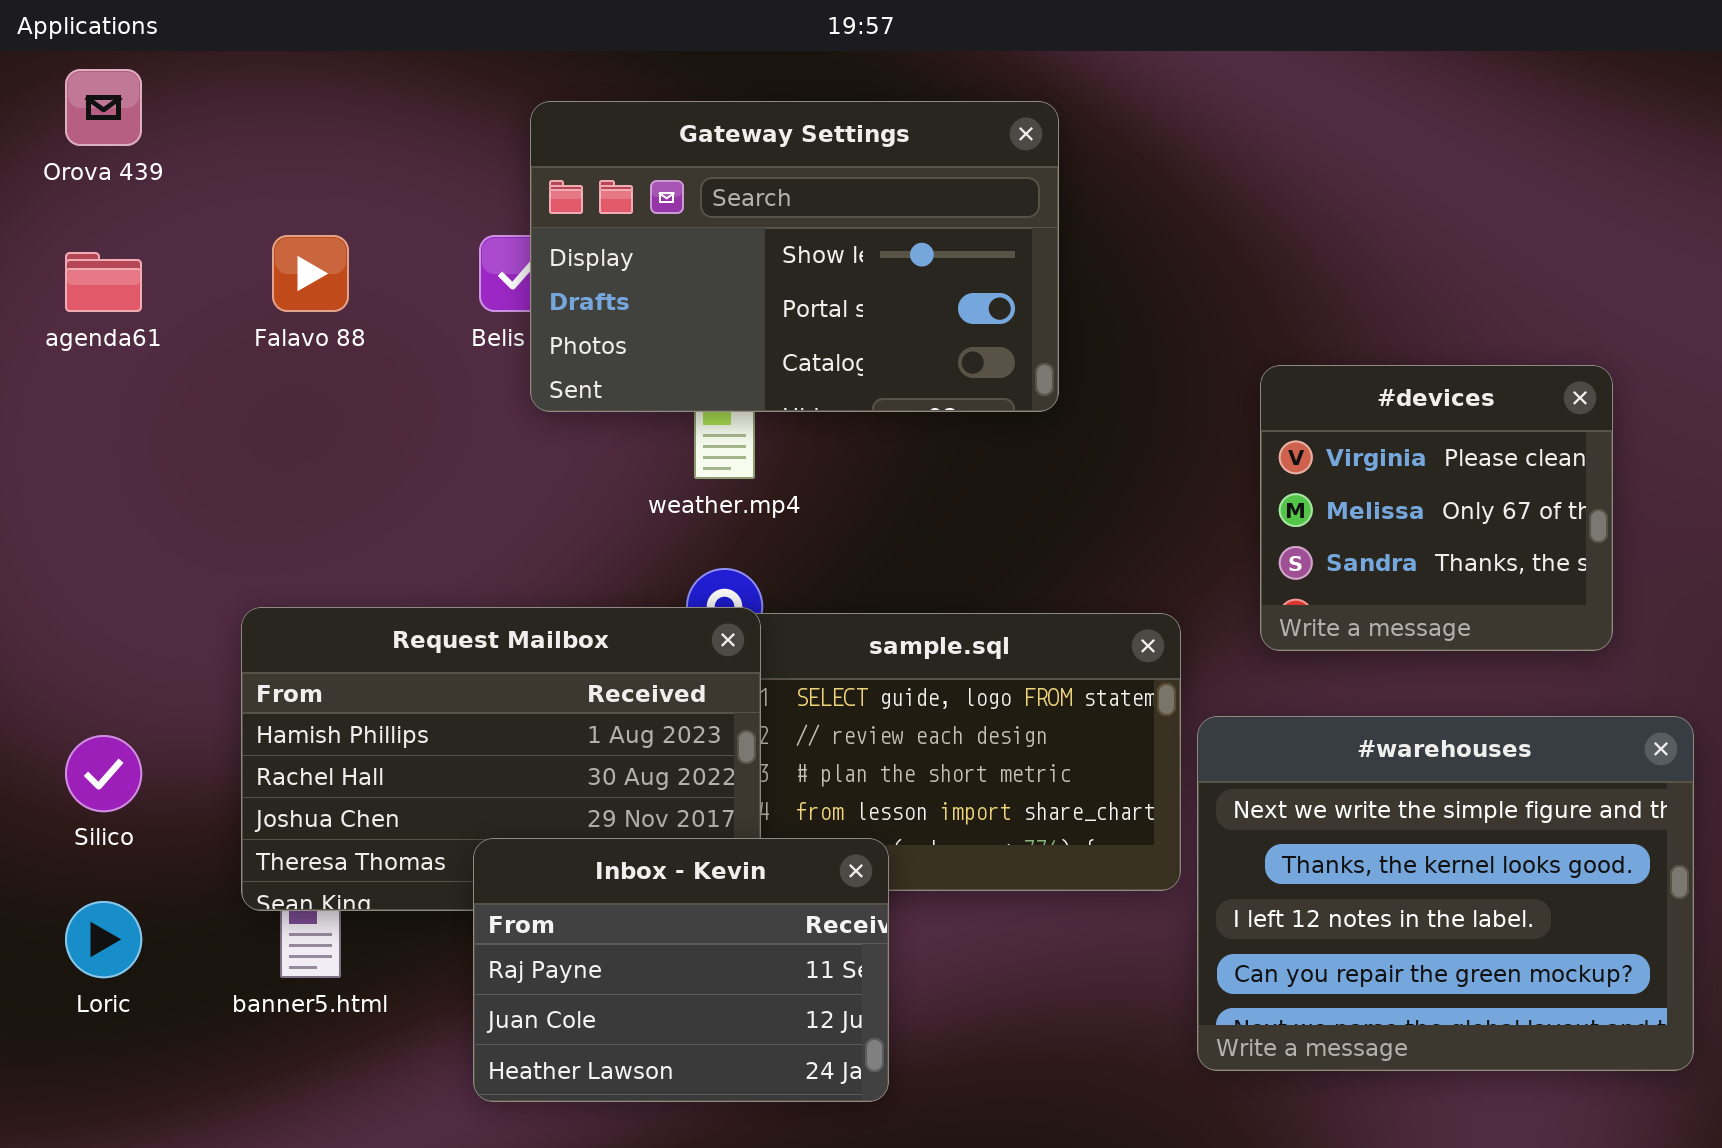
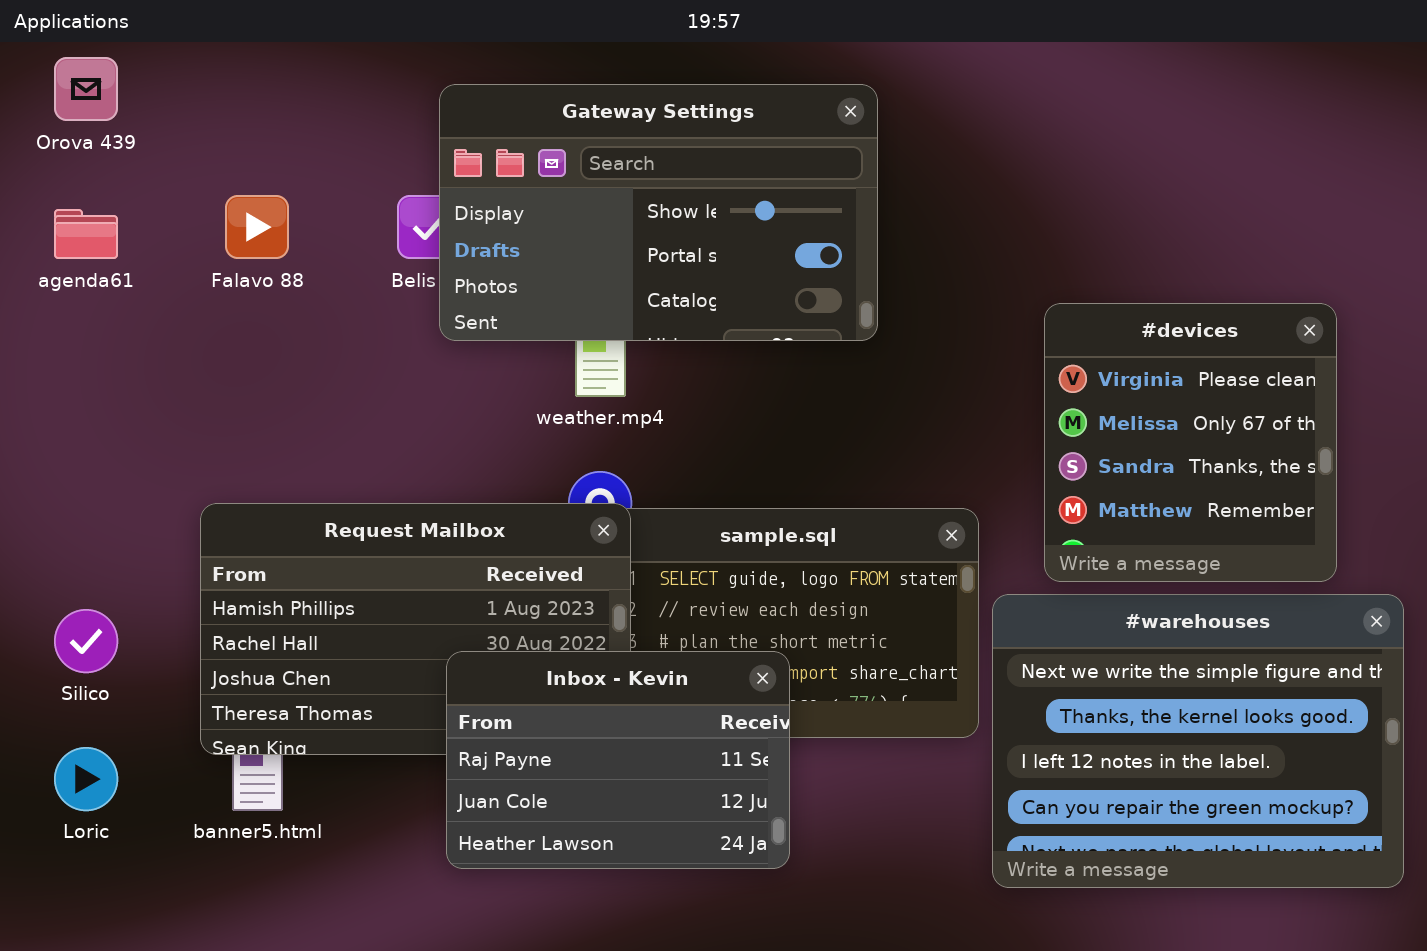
#devices: [1260,365,1613,651] -> [1044,303,1337,582], resized
Inbox - Kevin: [473,838,889,1102] -> [446,651,790,869], moved

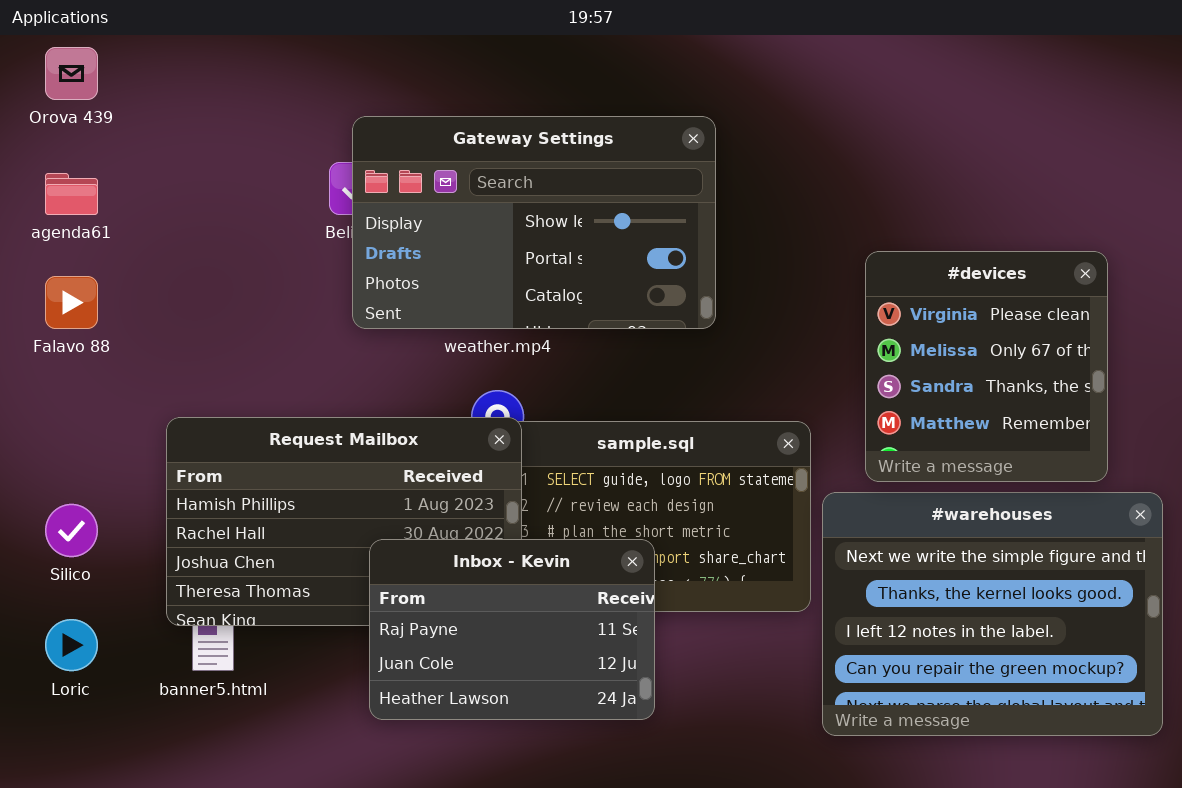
Gateway Settings: [439,84,878,341] -> [352,116,716,329], moved
Falavo 88: [225,195,289,259] -> [45,276,98,329], moved

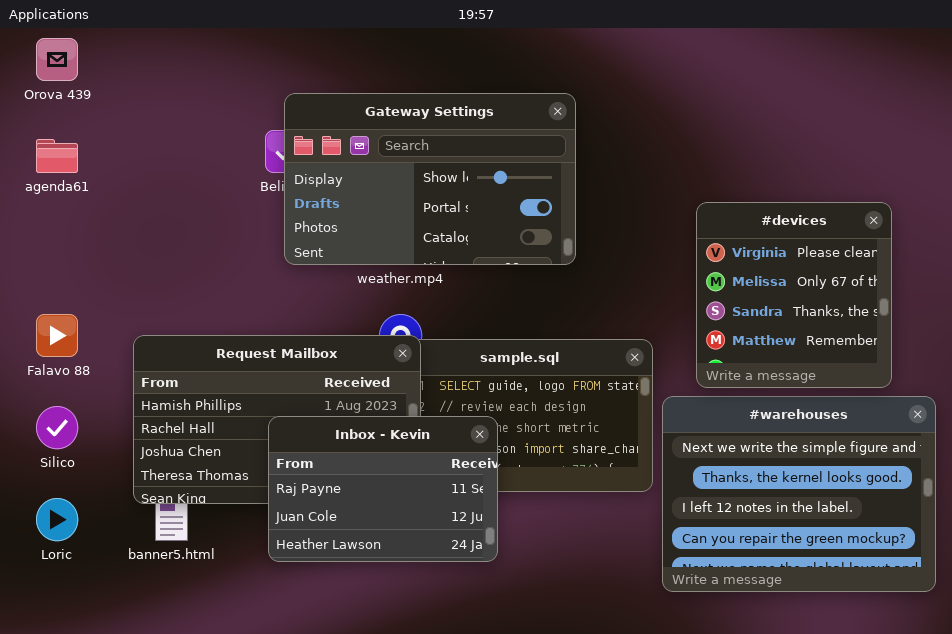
Falavo 88: [45,276,98,329] -> [36,314,78,357], moved
Inbox - Kevin: [369,539,655,720] -> [268,416,498,562], moved

